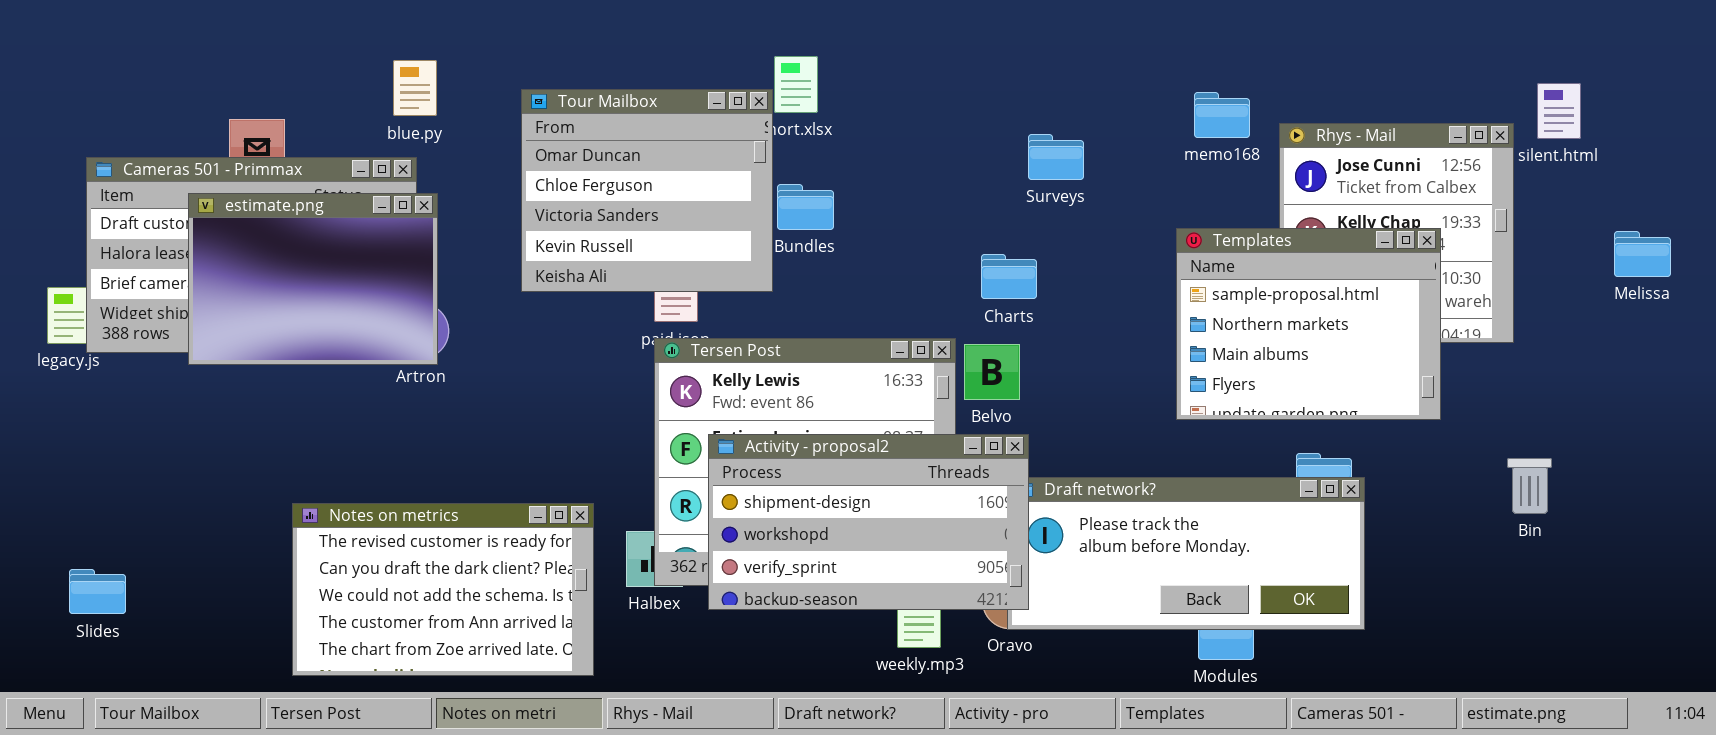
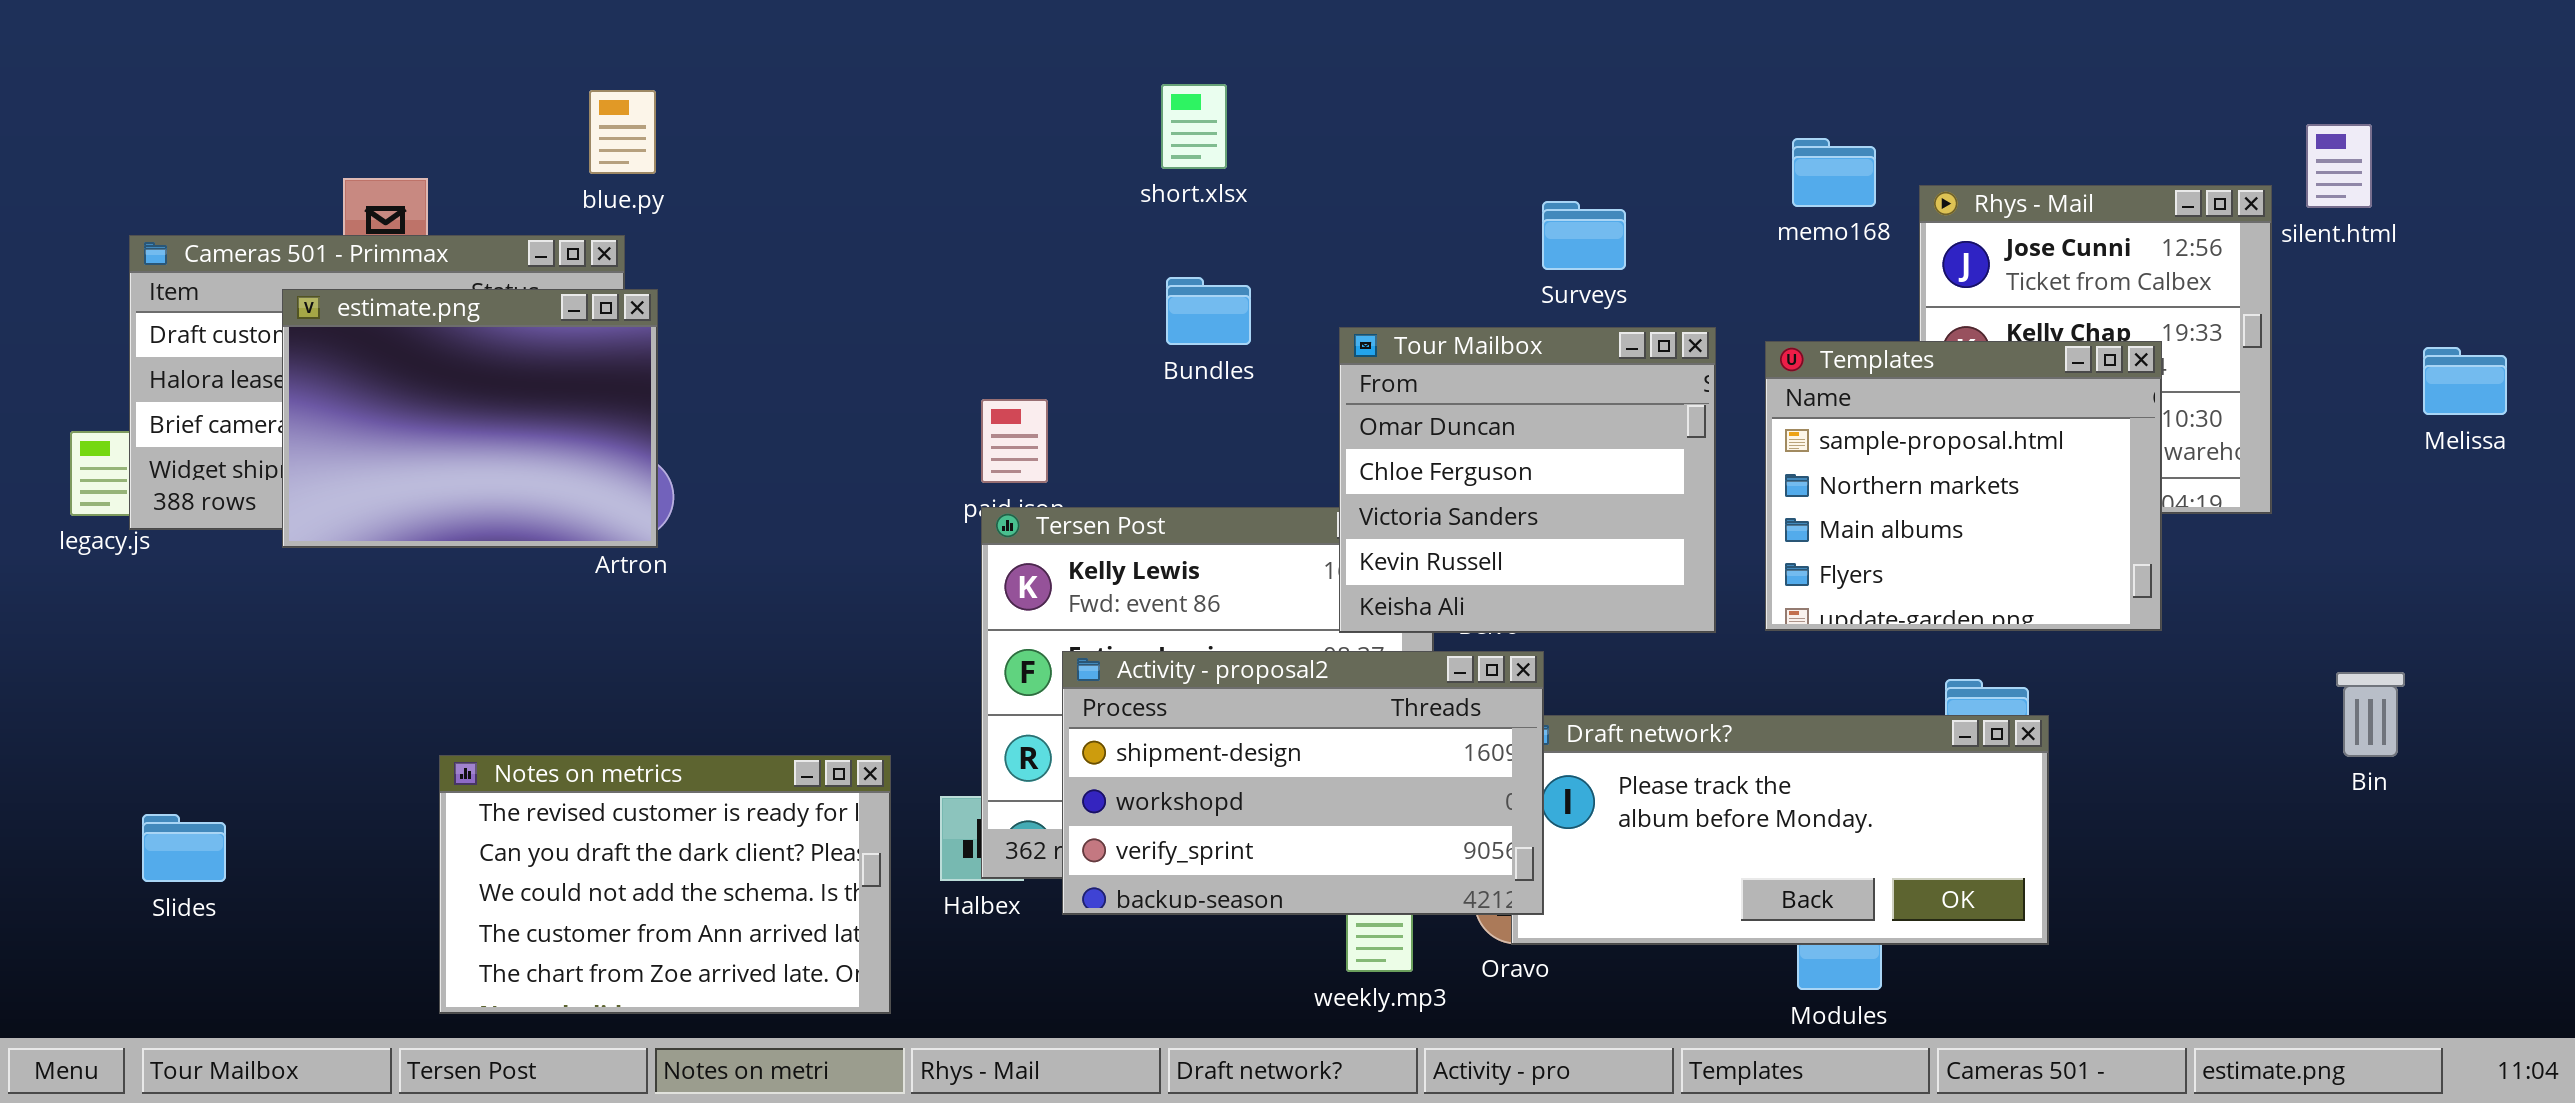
Tour Mailbox: [521,89,773,292] -> [1339,327,1716,633], moved
Bin: [1507,458,1552,514] -> [2336,672,2405,757], moved
Slides: [69,569,126,614] -> [142,814,226,882], moved

